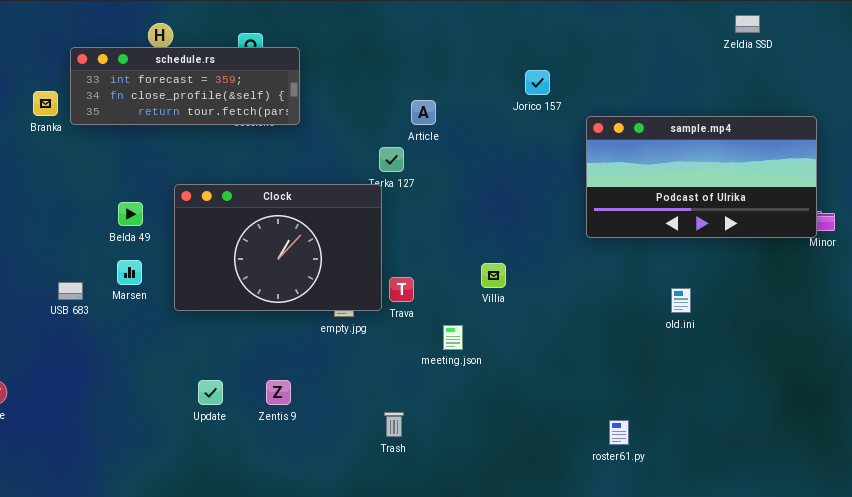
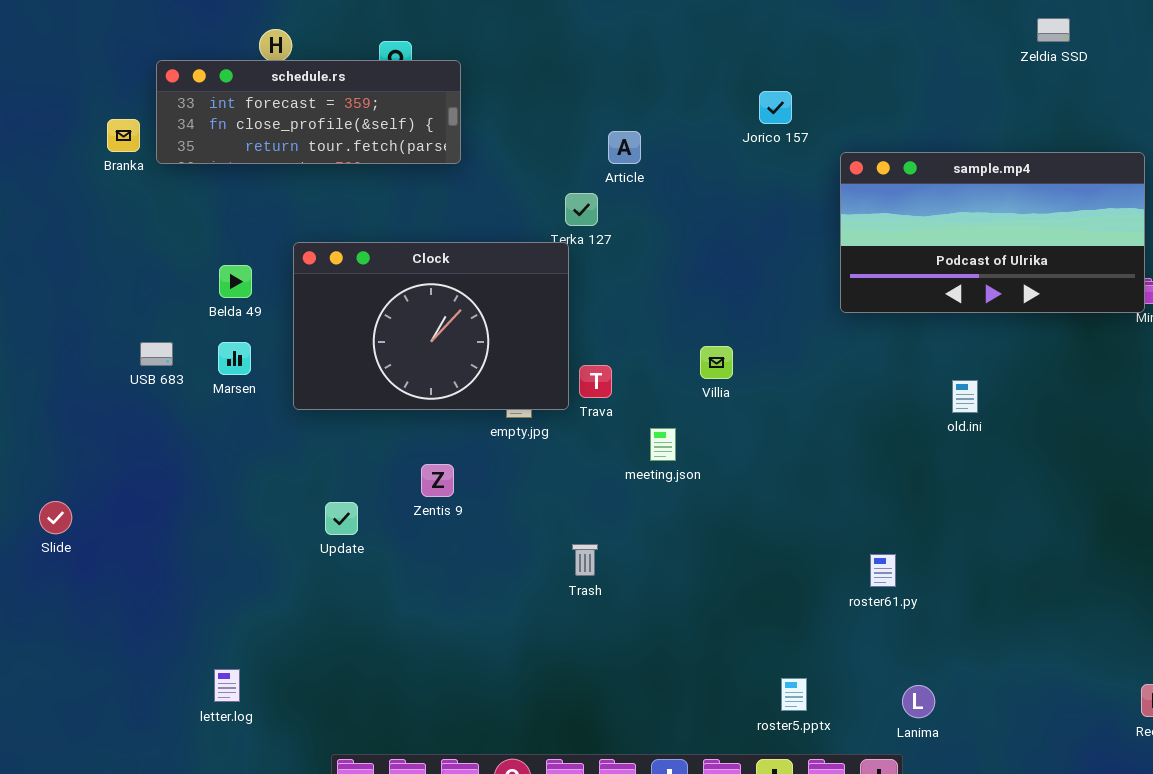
USB 683: [58,282,83,300] -> [140,342,173,366], moved
Zentis 9: [266,380,291,405] -> [421,464,454,497], moved

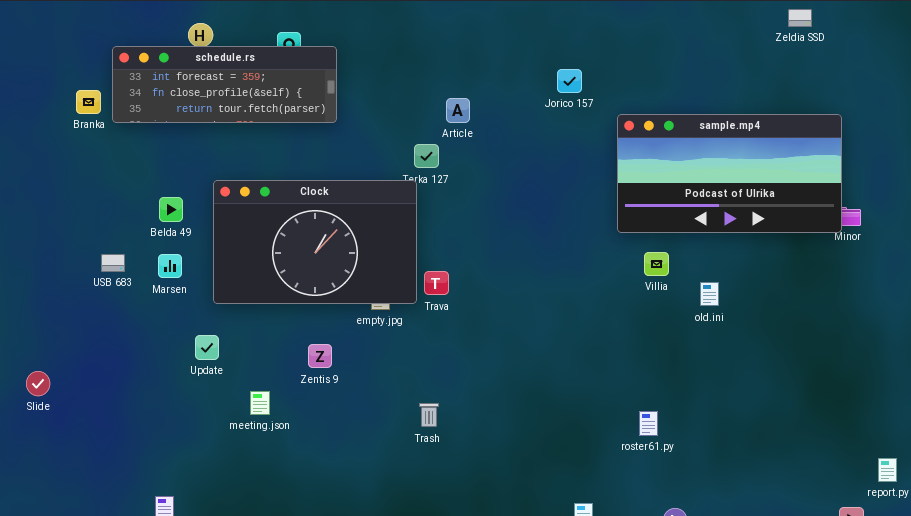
Zeldia SSD: [1037,18,1070,42] -> [788,9,812,27], moved
Villia: [700,346,733,379] -> [644,252,669,276], moved
meeting.json: [650,428,676,461] -> [250,391,270,415], moved
Update: [325,502,358,535] -> [195,335,219,360], moved

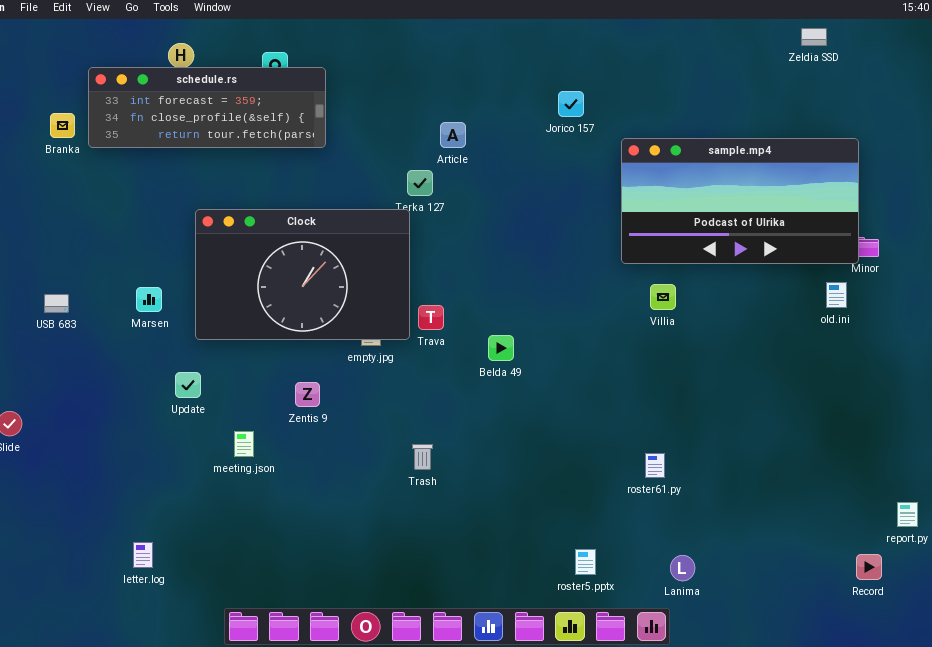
Belda 49: [159,197,183,222] -> [488,335,514,361], moved
USB 683: [101,254,125,272] -> [44,294,69,313], moved
old.ini: [700,282,719,306] -> [826,282,847,308], moved

